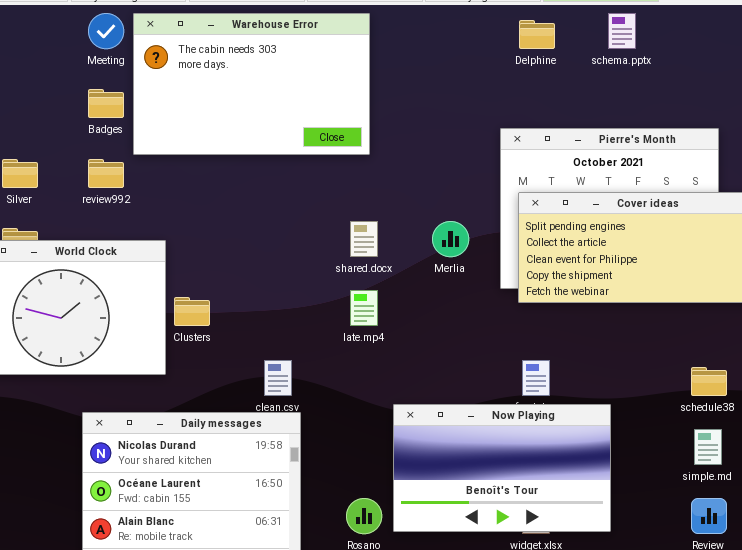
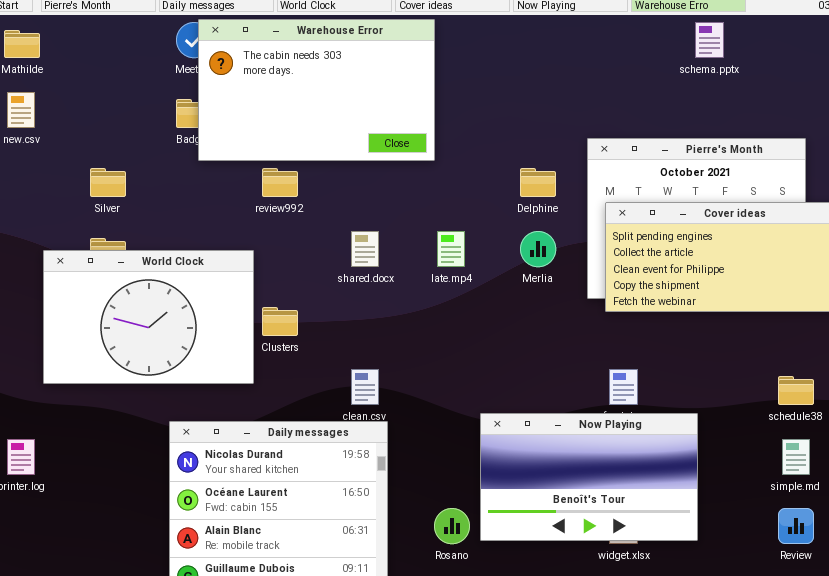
Warehouse Error: [133,13,370,155] -> [198,19,435,161], moved
Delphine: [519,20,555,49] -> [520,168,556,197], moved
review992: [88,159,124,188] -> [262,168,298,197], moved
shared.docx: [350,221,378,257] -> [351,231,379,267], moved
late.mp4: [350,290,378,326] -> [437,231,465,267], moved

